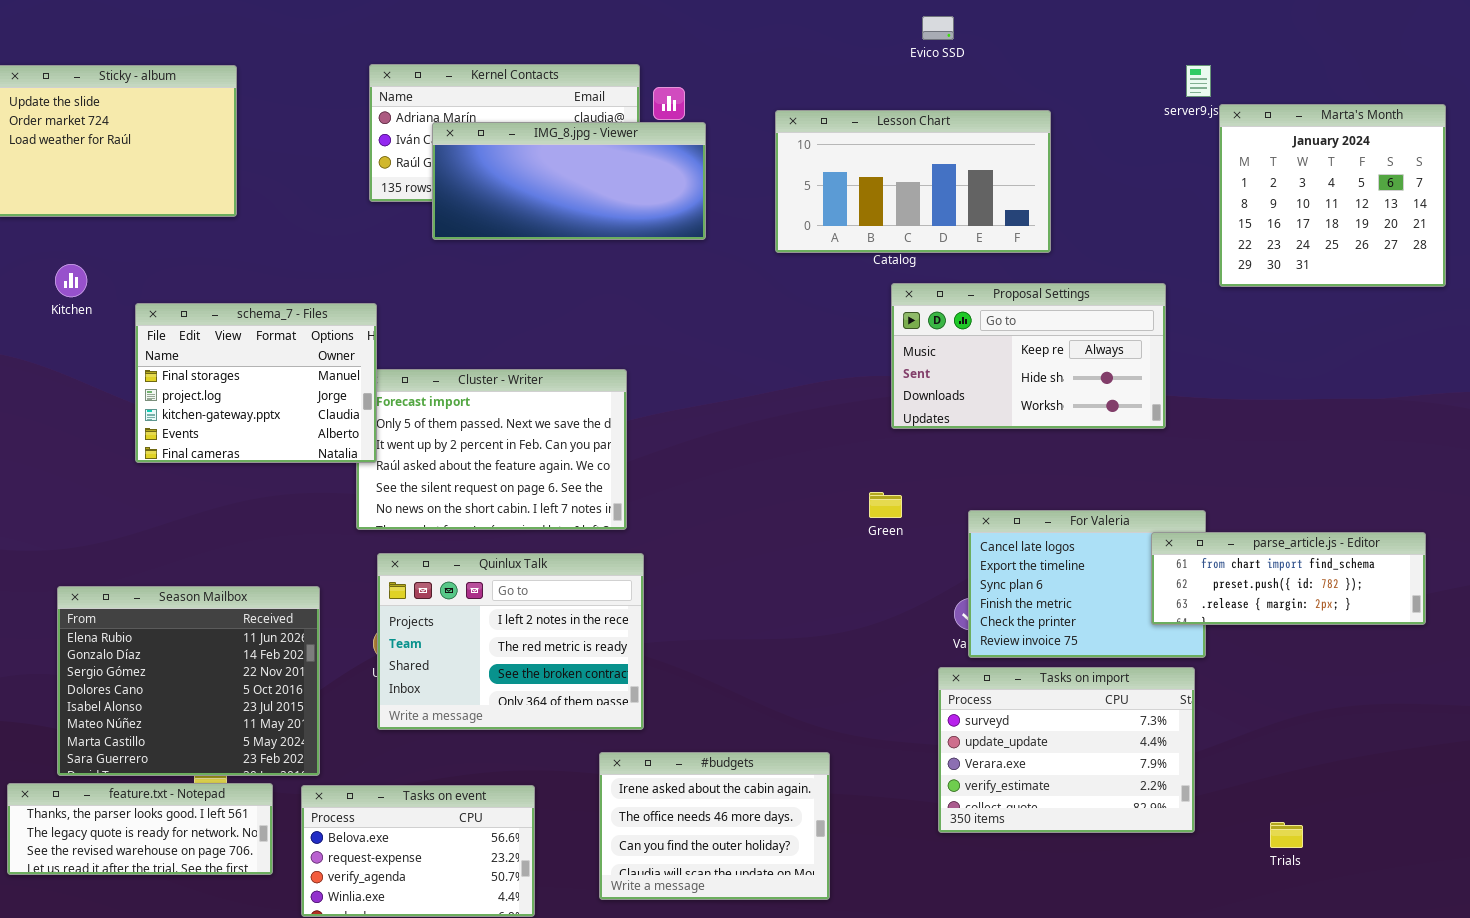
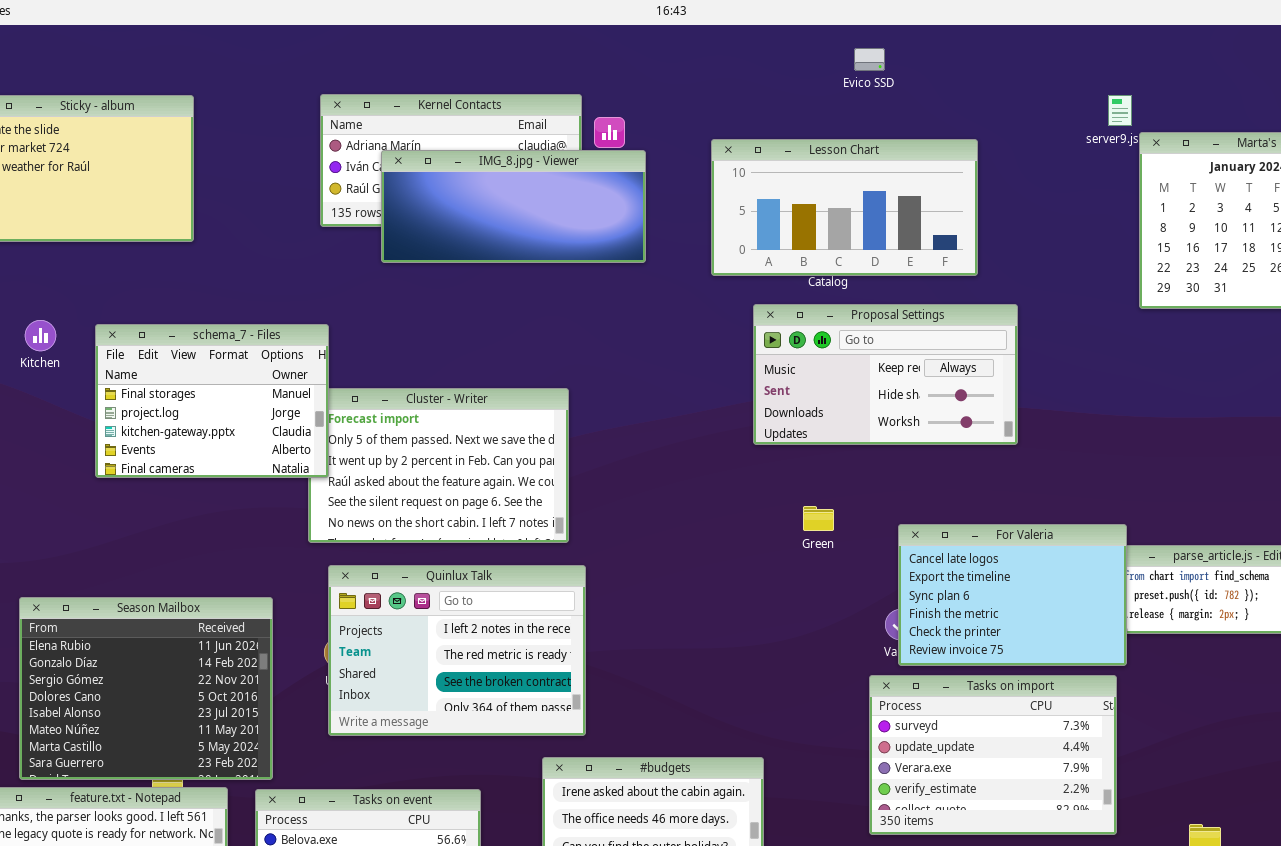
Kitchen: [55,264,87,297] -> [25,320,56,351], moved
Proposal Settings: [891,283,1166,429] -> [753,304,1018,445], moved
For Valeria: [968,510,1206,658] -> [898,524,1127,666], raised

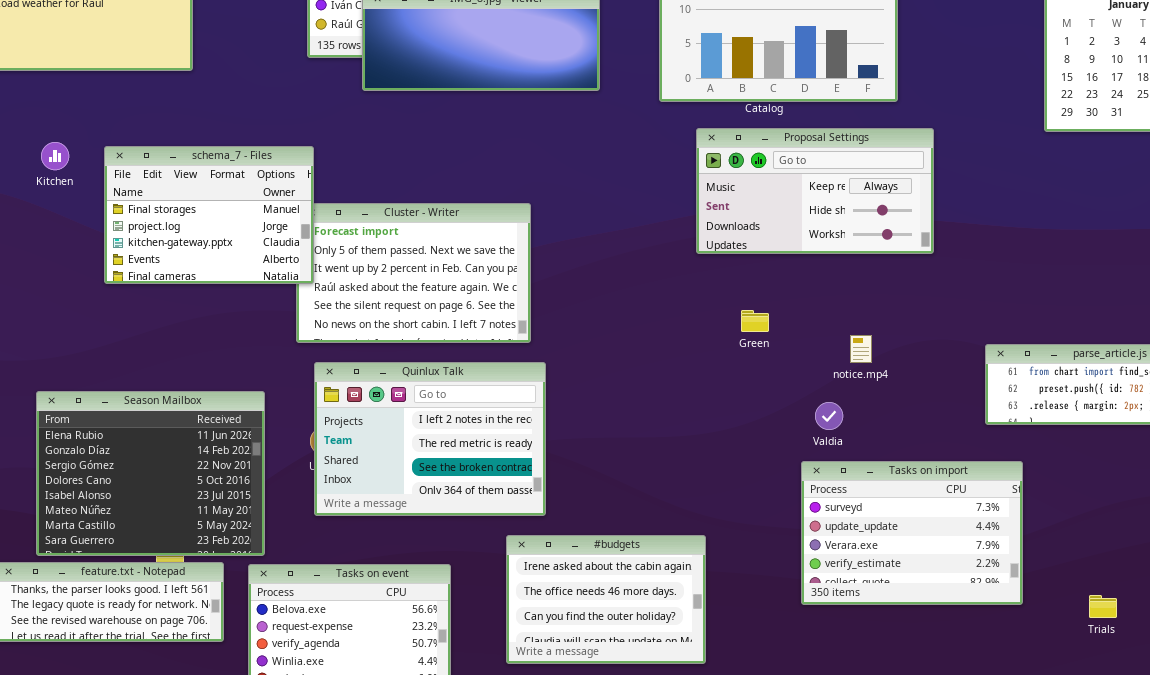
For Valeria: [898,524,1127,666] -> none, closed

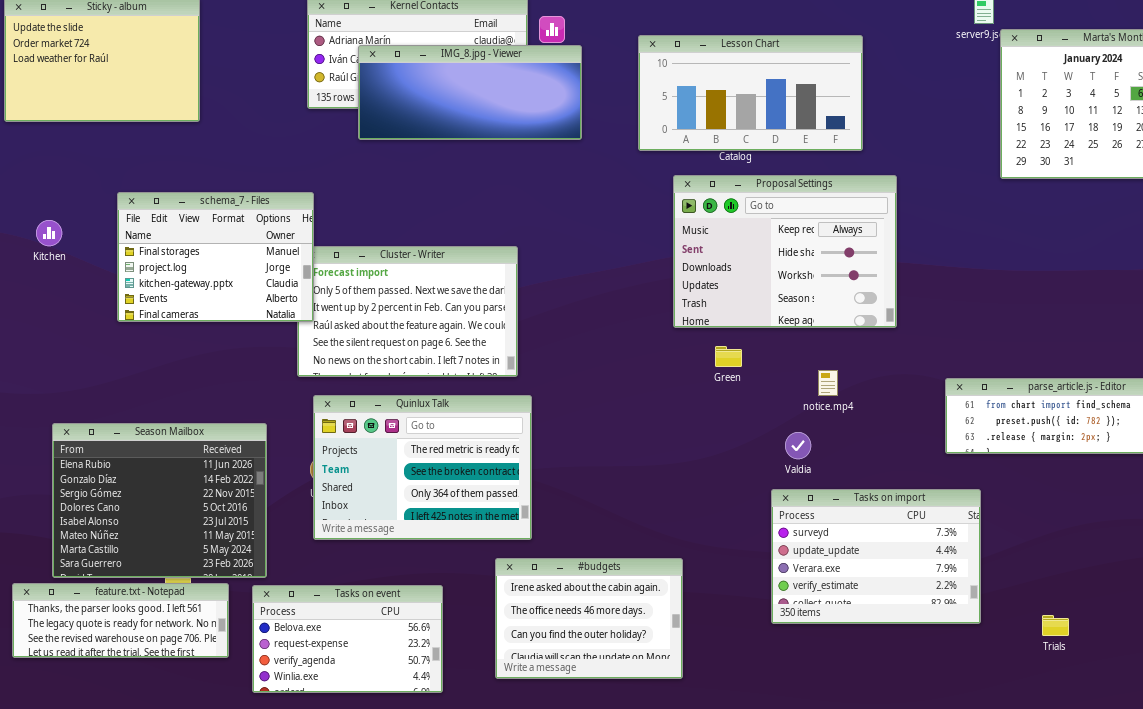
Proposal Settings: [696,128,934,254] -> [673,175,897,328], resized
Kitchen: [41,142,69,170] -> [36,220,62,246], moved
Quinlux Talk: [314,362,546,516] -> [313,395,532,540], scrolled down 1 row

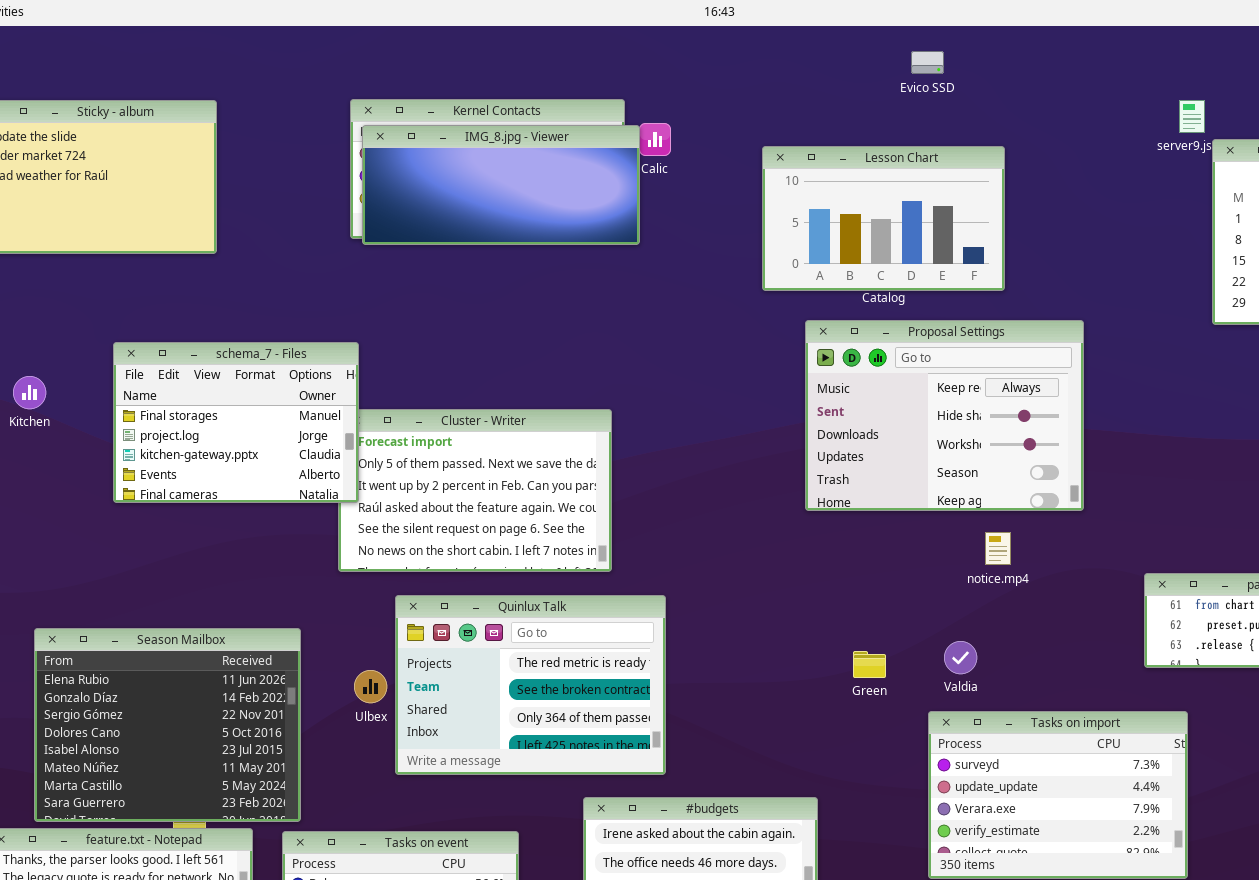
Lesson Chart: [638,35,863,151] -> [762,146,1005,291], resized
IMG_8.jpg - Viewer: [358,45,582,140] -> [362,125,640,245], moved
Green: [715,346,742,367] -> [853,651,886,678], moved
notice.mp4: [818,370,838,396] -> [985,532,1011,565], moved
Quinlux Talk: [313,395,532,540] -> [395,595,666,775], moved

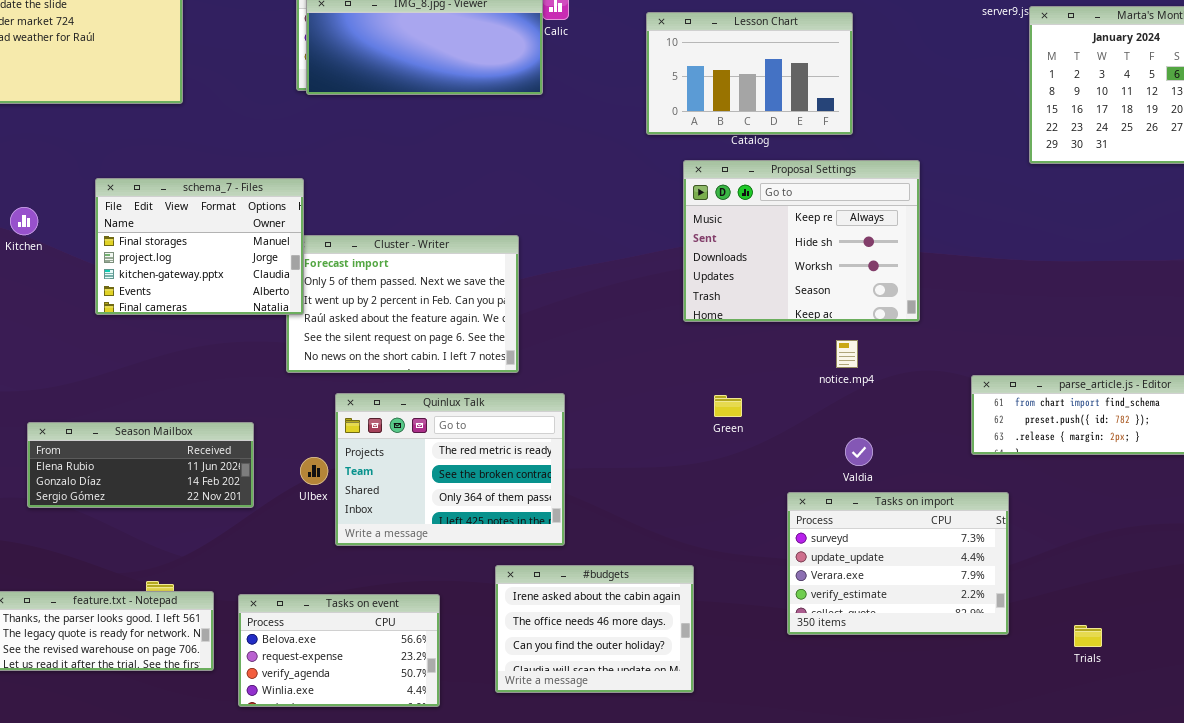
Season Mailbox: [34,628,301,822] -> [27,422,254,508], resized
Valdia: [944,641,977,674] -> [845,438,873,466], moved
Green: [853,651,886,678] -> [714,395,742,417], moved

